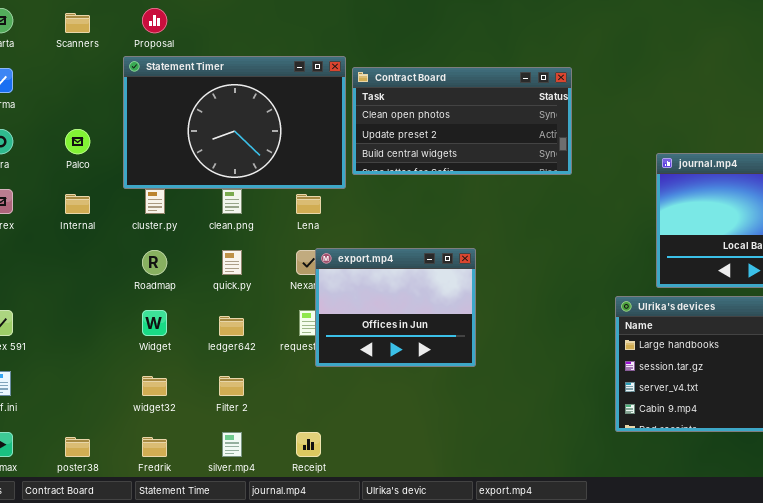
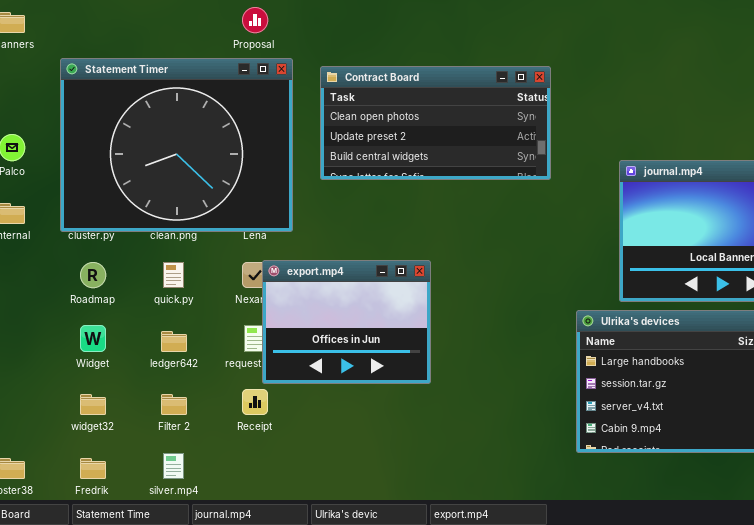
Proposal: [142,8,167,33] -> [242,7,268,33], moved
Statement Timer: [123,56,346,189] -> [60,58,293,232], resized
Contract Board: [352,67,572,175] -> [320,66,551,180], moved
Receipt: [296,432,321,457] -> [242,389,268,415], moved

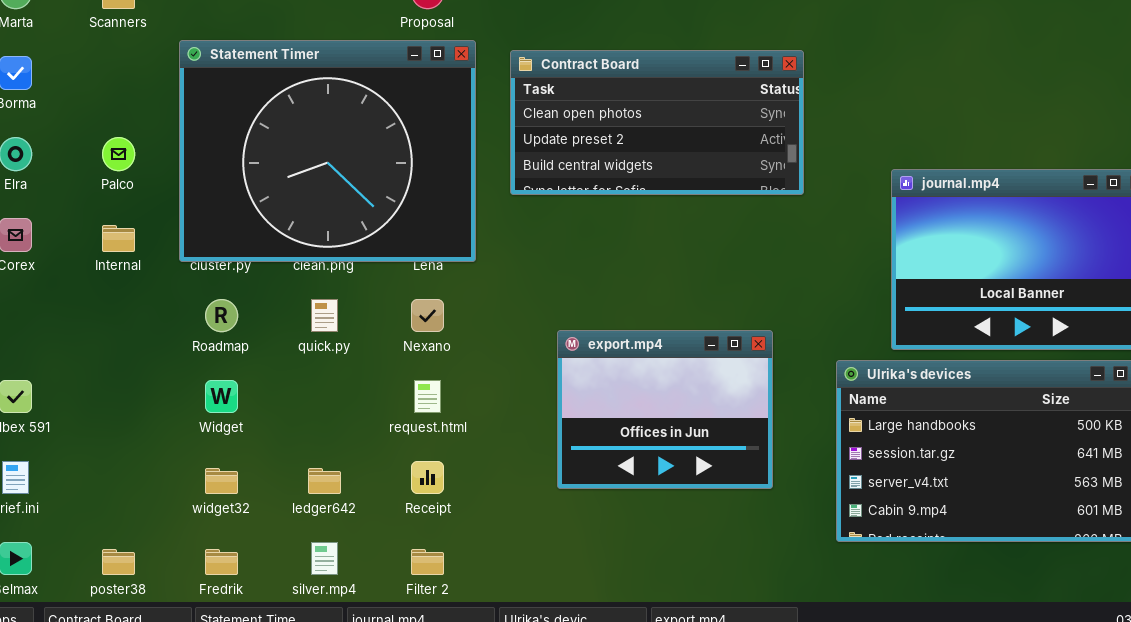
export.mp4: [262,260,431,384] -> [557,330,773,489], moved
ledger642: [161,331,187,352] -> [308,468,341,494], moved
Filter 2: [161,394,187,415] -> [411,549,444,575], moved

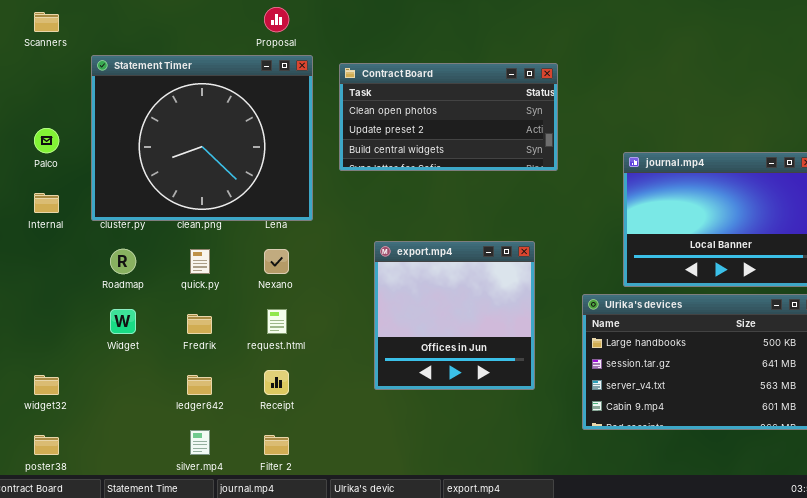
export.mp4: [557,330,773,489] -> [374,241,535,390], resized
widget32: [205,468,238,494] -> [34,375,59,395], moved
Fredrik: [205,549,238,575] -> [187,314,212,334], moved

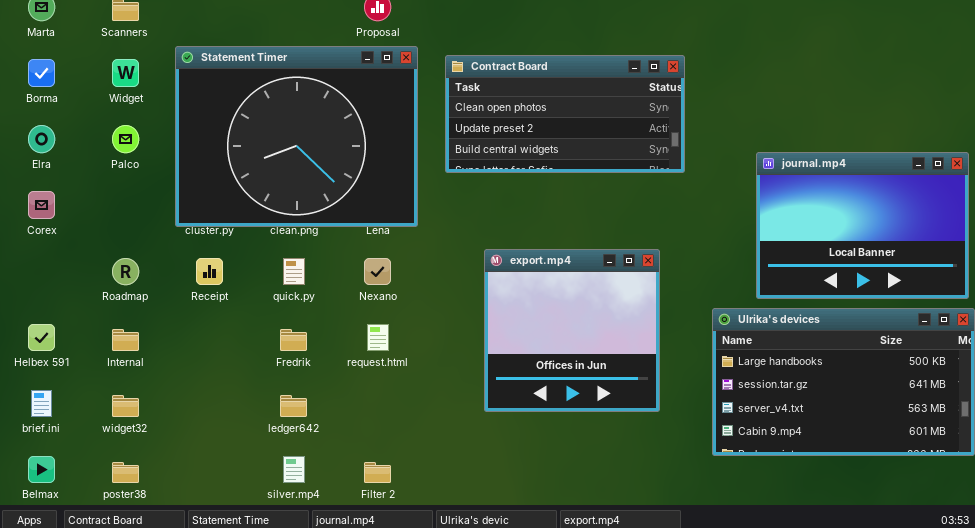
Internal: [34,193,59,213] -> [112,329,139,351], moved
Roadmap: [110,249,136,274] -> [112,258,139,285], moved
Widget: [110,309,136,334] -> [112,59,139,87], moved
Receipt: [264,370,289,395] -> [196,258,223,285], moved

